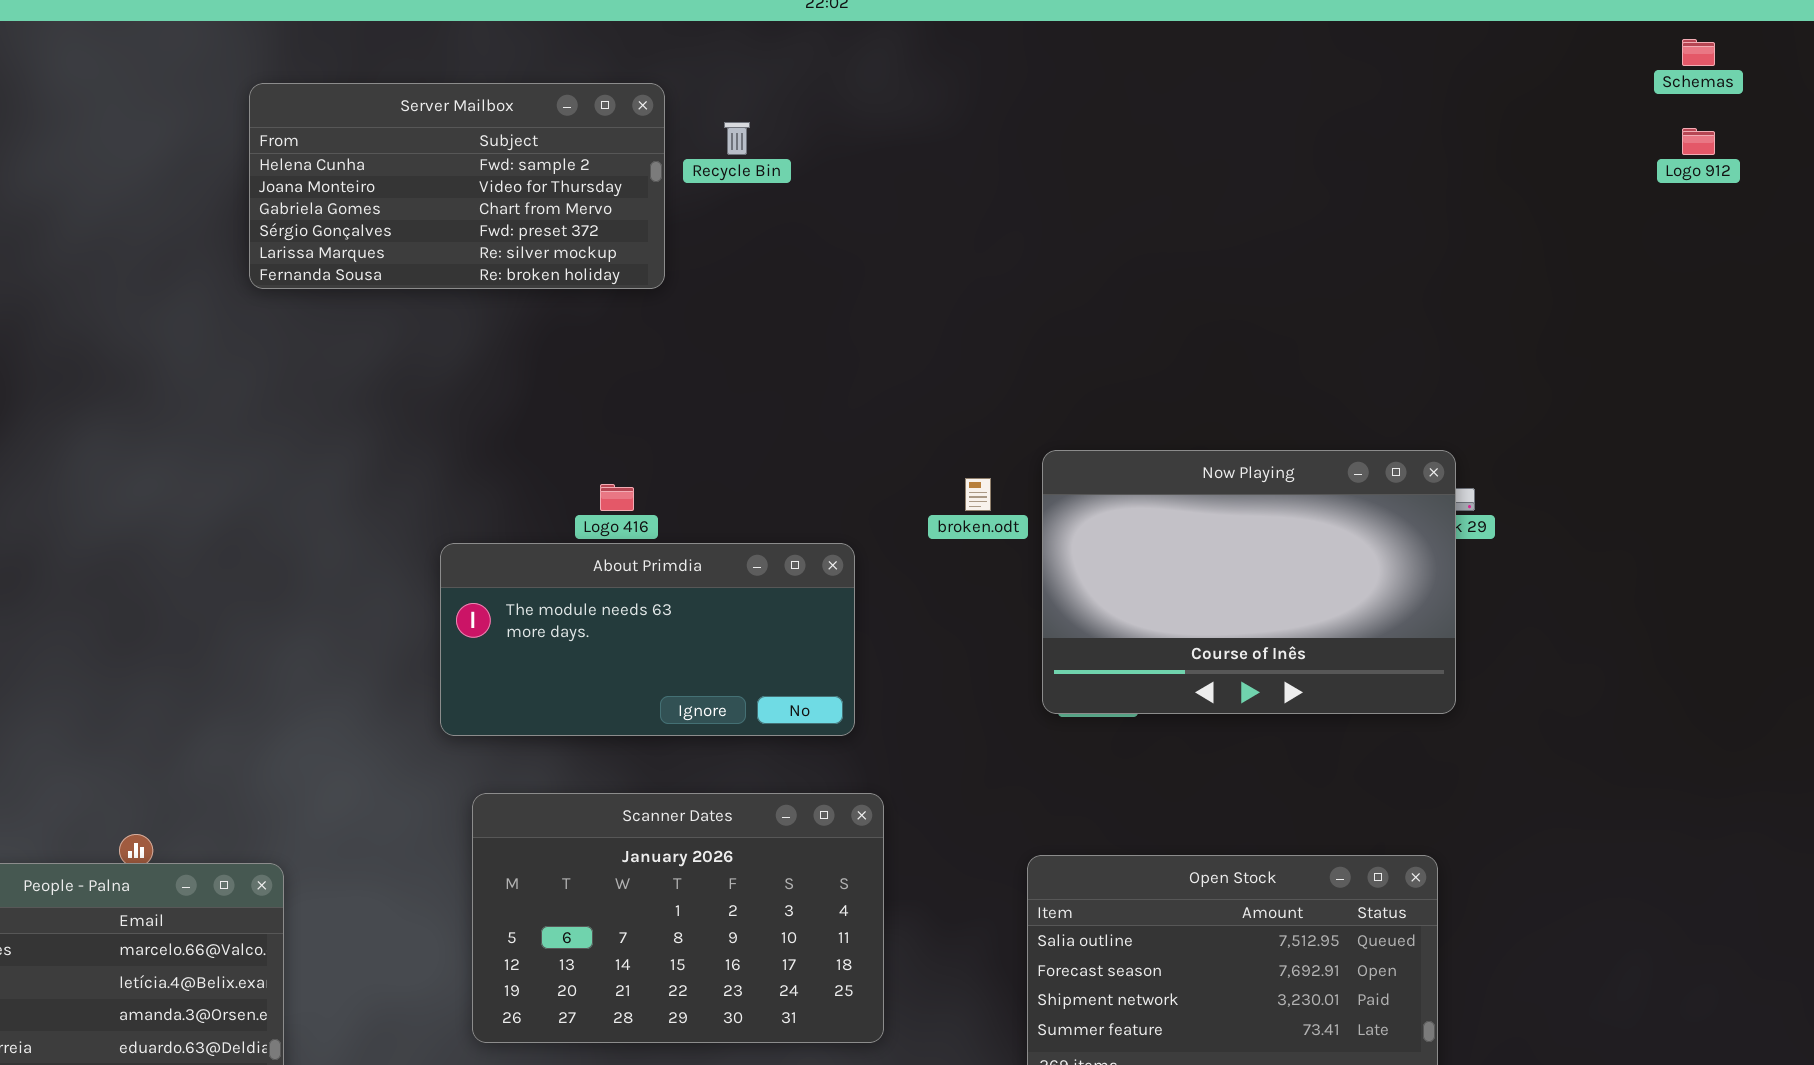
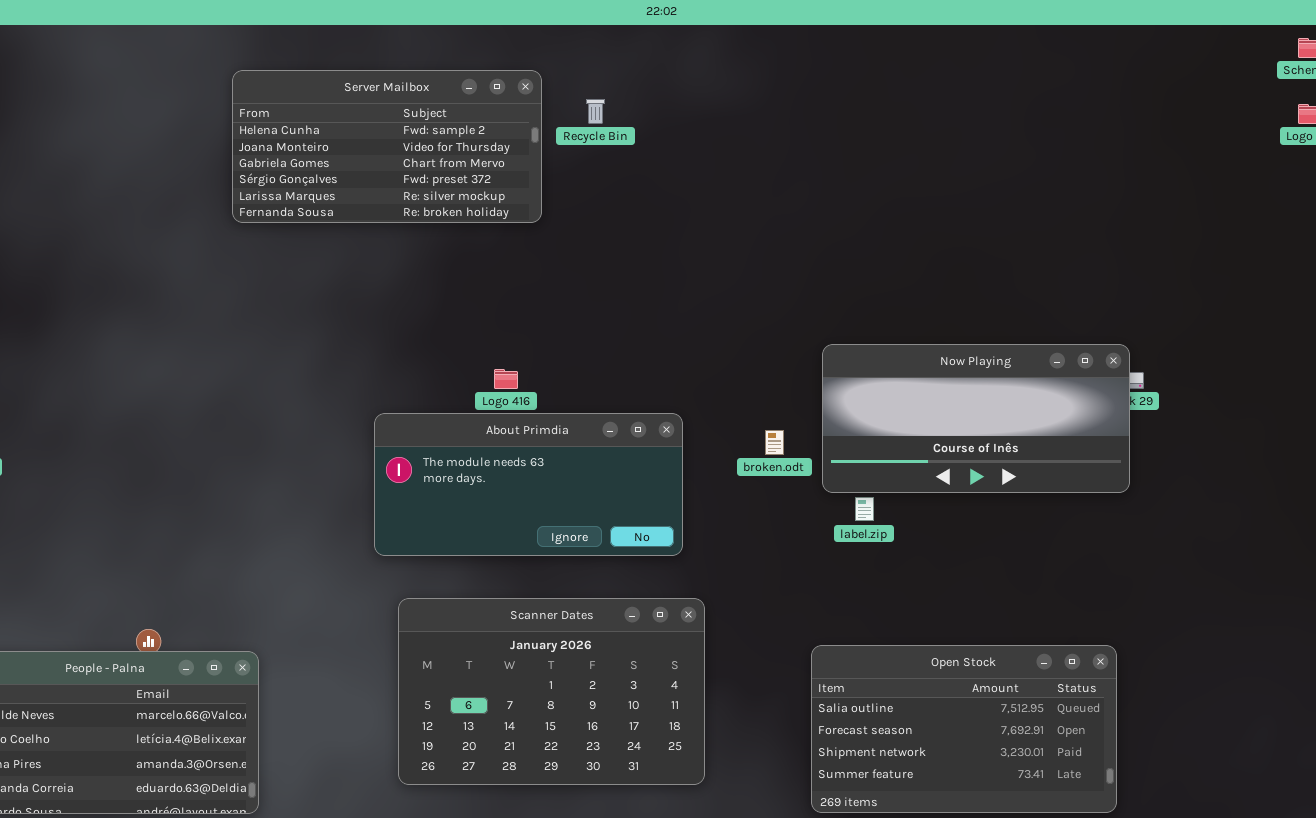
Now Playing: [1042,450,1456,714] -> [822,344,1130,493], resized
broken.odt: [965,478,991,511] -> [765,430,784,455], moved

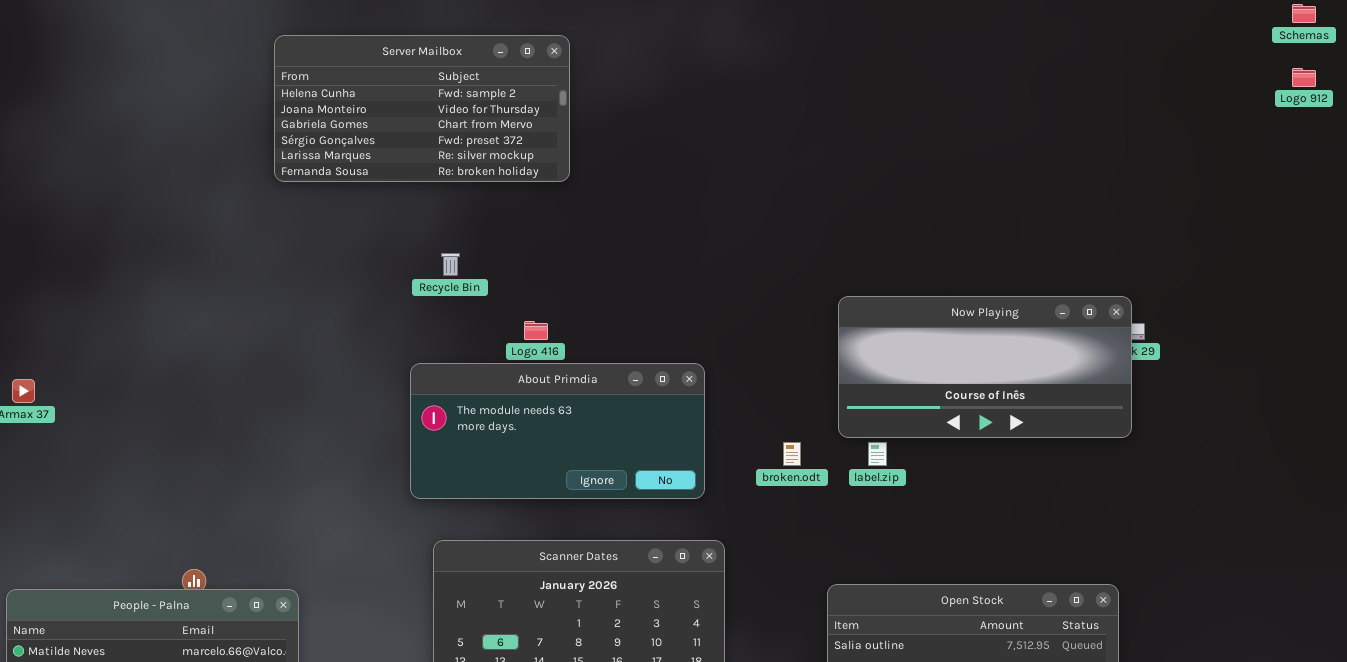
Recycle Bin: [586,99,605,124] -> [441,253,460,276], moved
broken.odt: [765,430,784,455] -> [783,442,801,466], moved

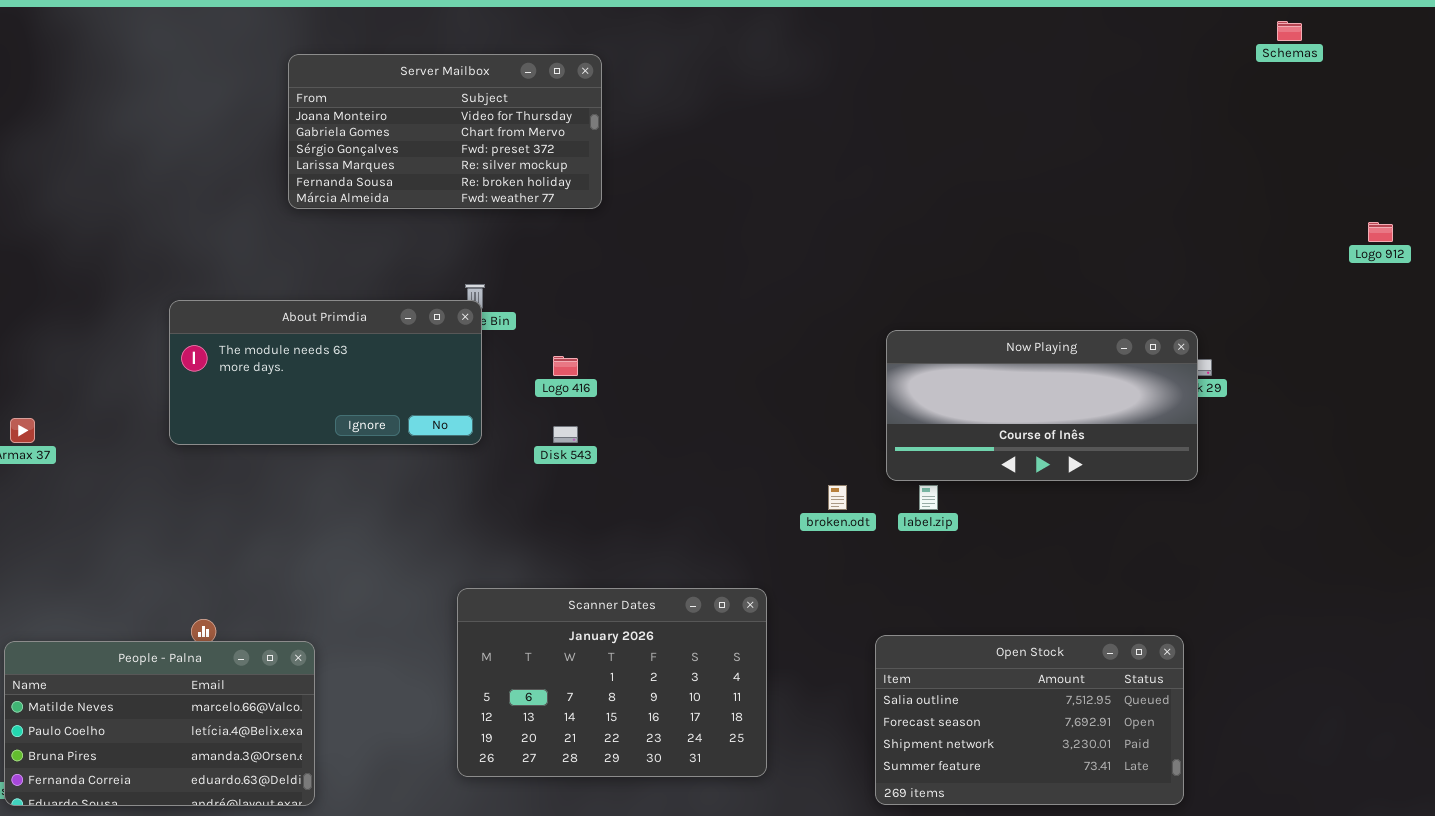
Schemas: [1292,4,1316,23] -> [1277,21,1302,41], moved
Server Mailbox: [274,35,570,182] -> [288,54,602,209], scrolled down 1 row
Logo 912: [1292,68,1316,87] -> [1368,222,1393,242], moved
About Primdia: [410,363,705,499] -> [169,300,482,445], moved

